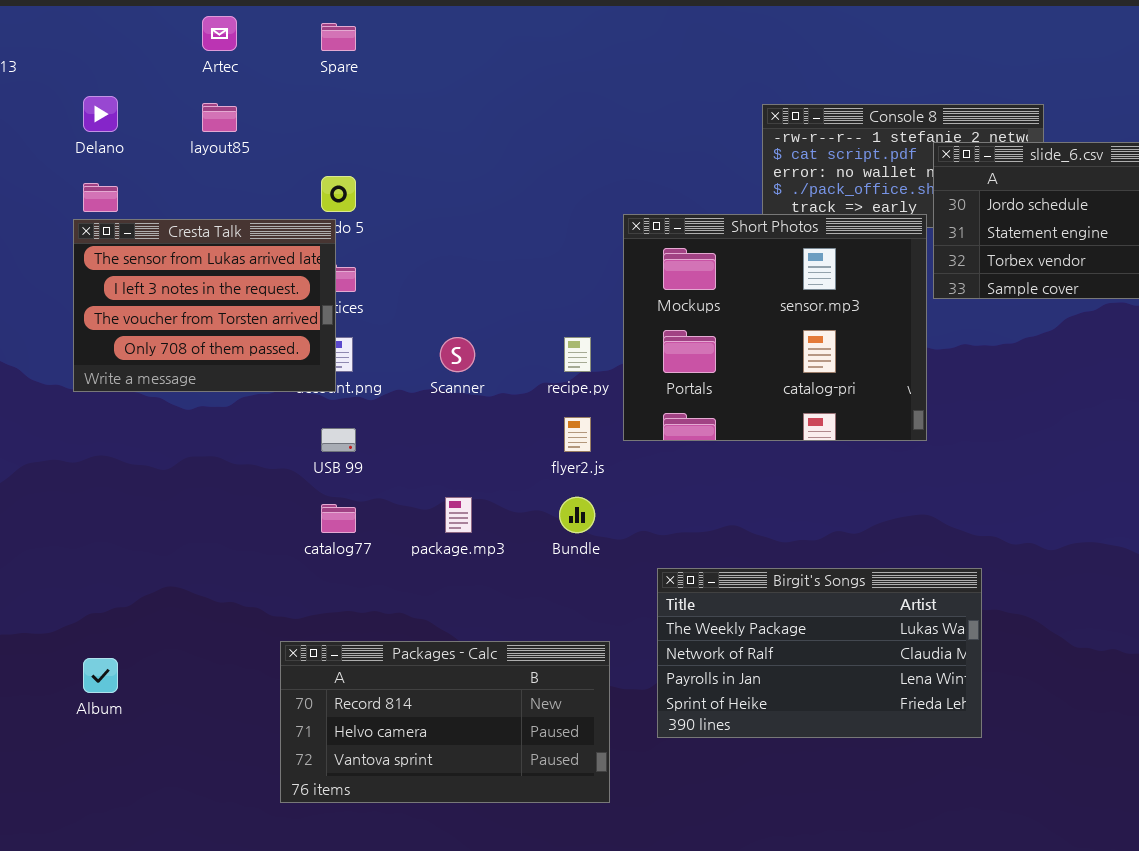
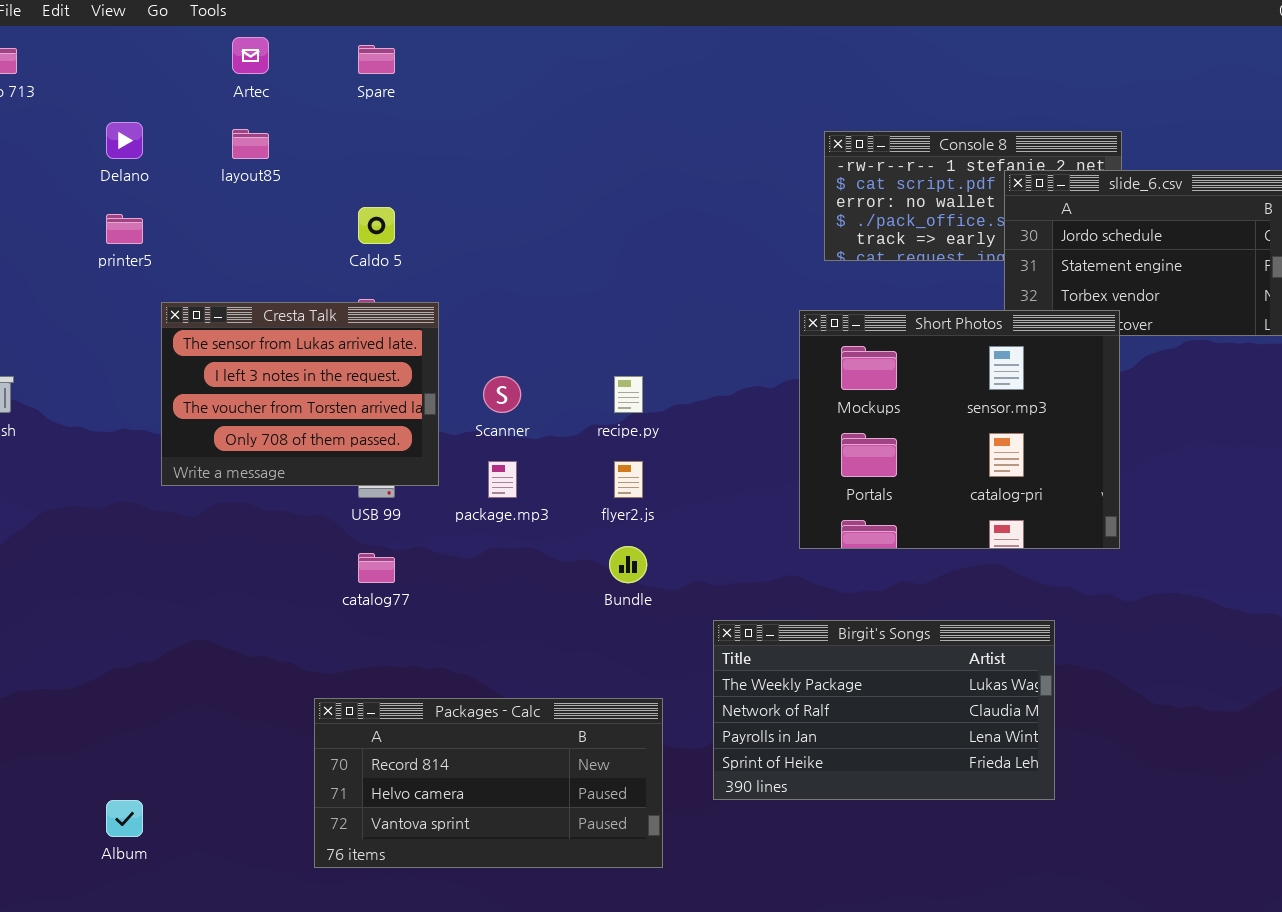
Short Photos: [623,214,927,441] -> [799,310,1120,549], moved
Cresta Talk: [73,219,336,392] -> [161,302,439,486], moved
package.mp3: [445,497,472,533] -> [488,461,517,498], moved
Album: [83,658,118,693] -> [106,800,143,837], moved

